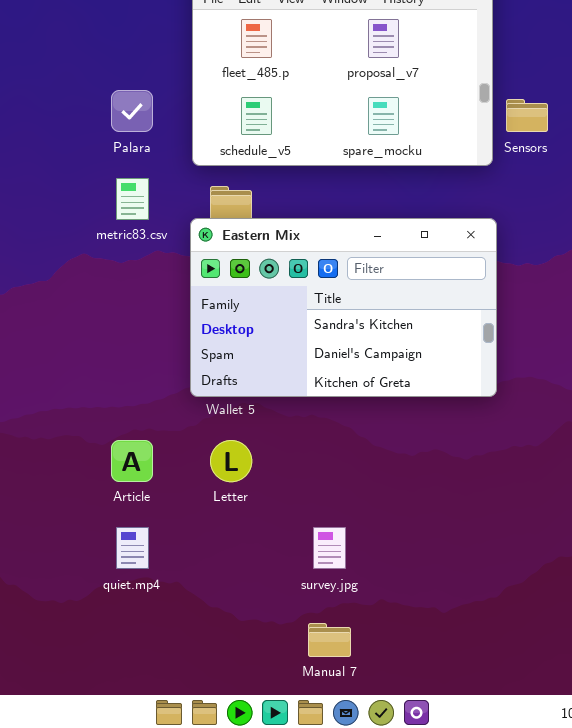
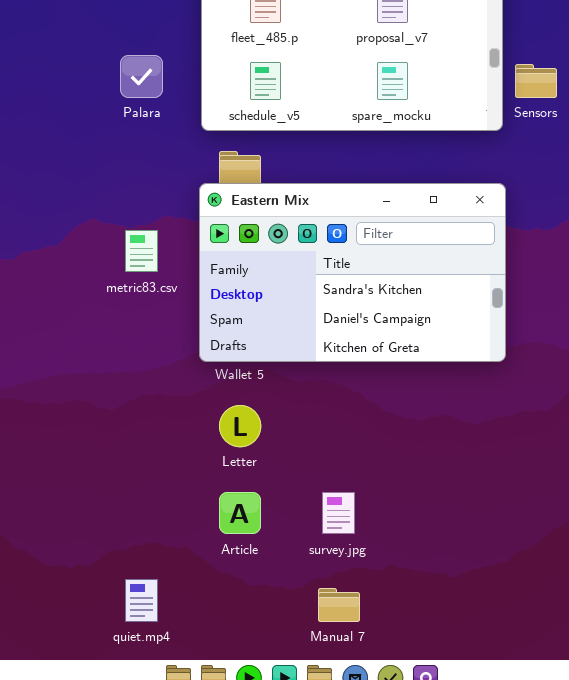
metric83.csv: [116,178,149,220] -> [125,230,158,272], moved
Article: [111,440,153,482] -> [219,492,261,534], moved
quiet.mp4: [116,527,149,569] -> [125,579,158,622], moved

